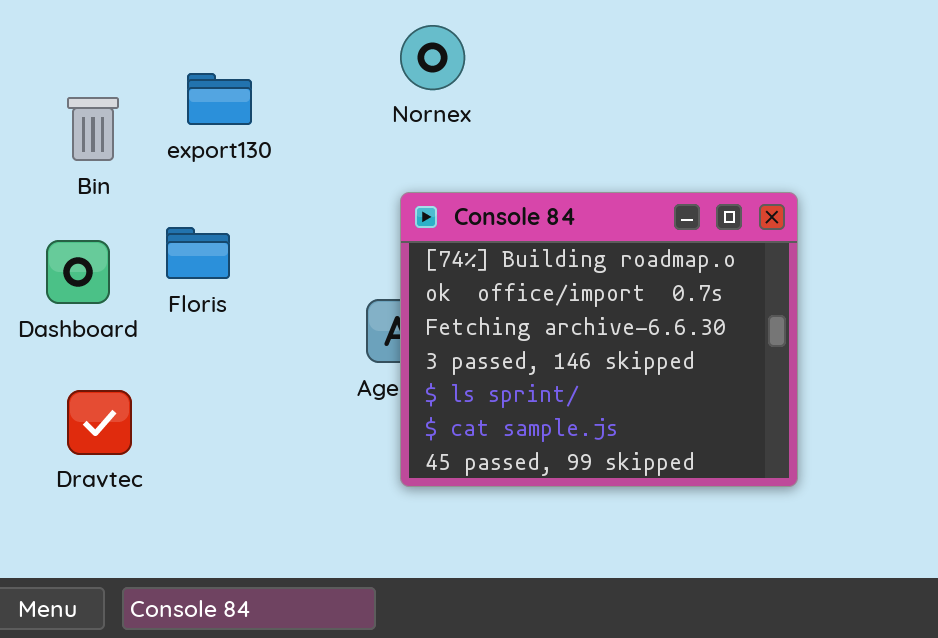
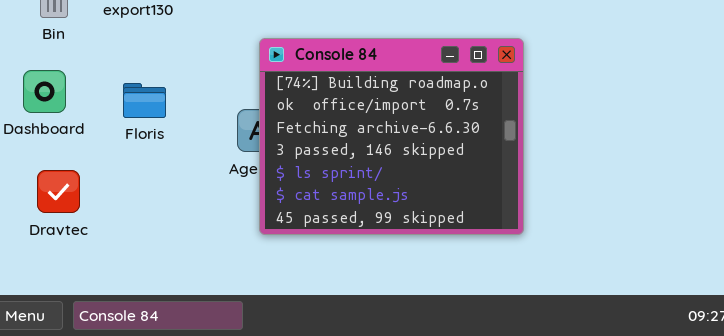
Floris: [166,227,230,279] -> [123,83,166,118], moved

